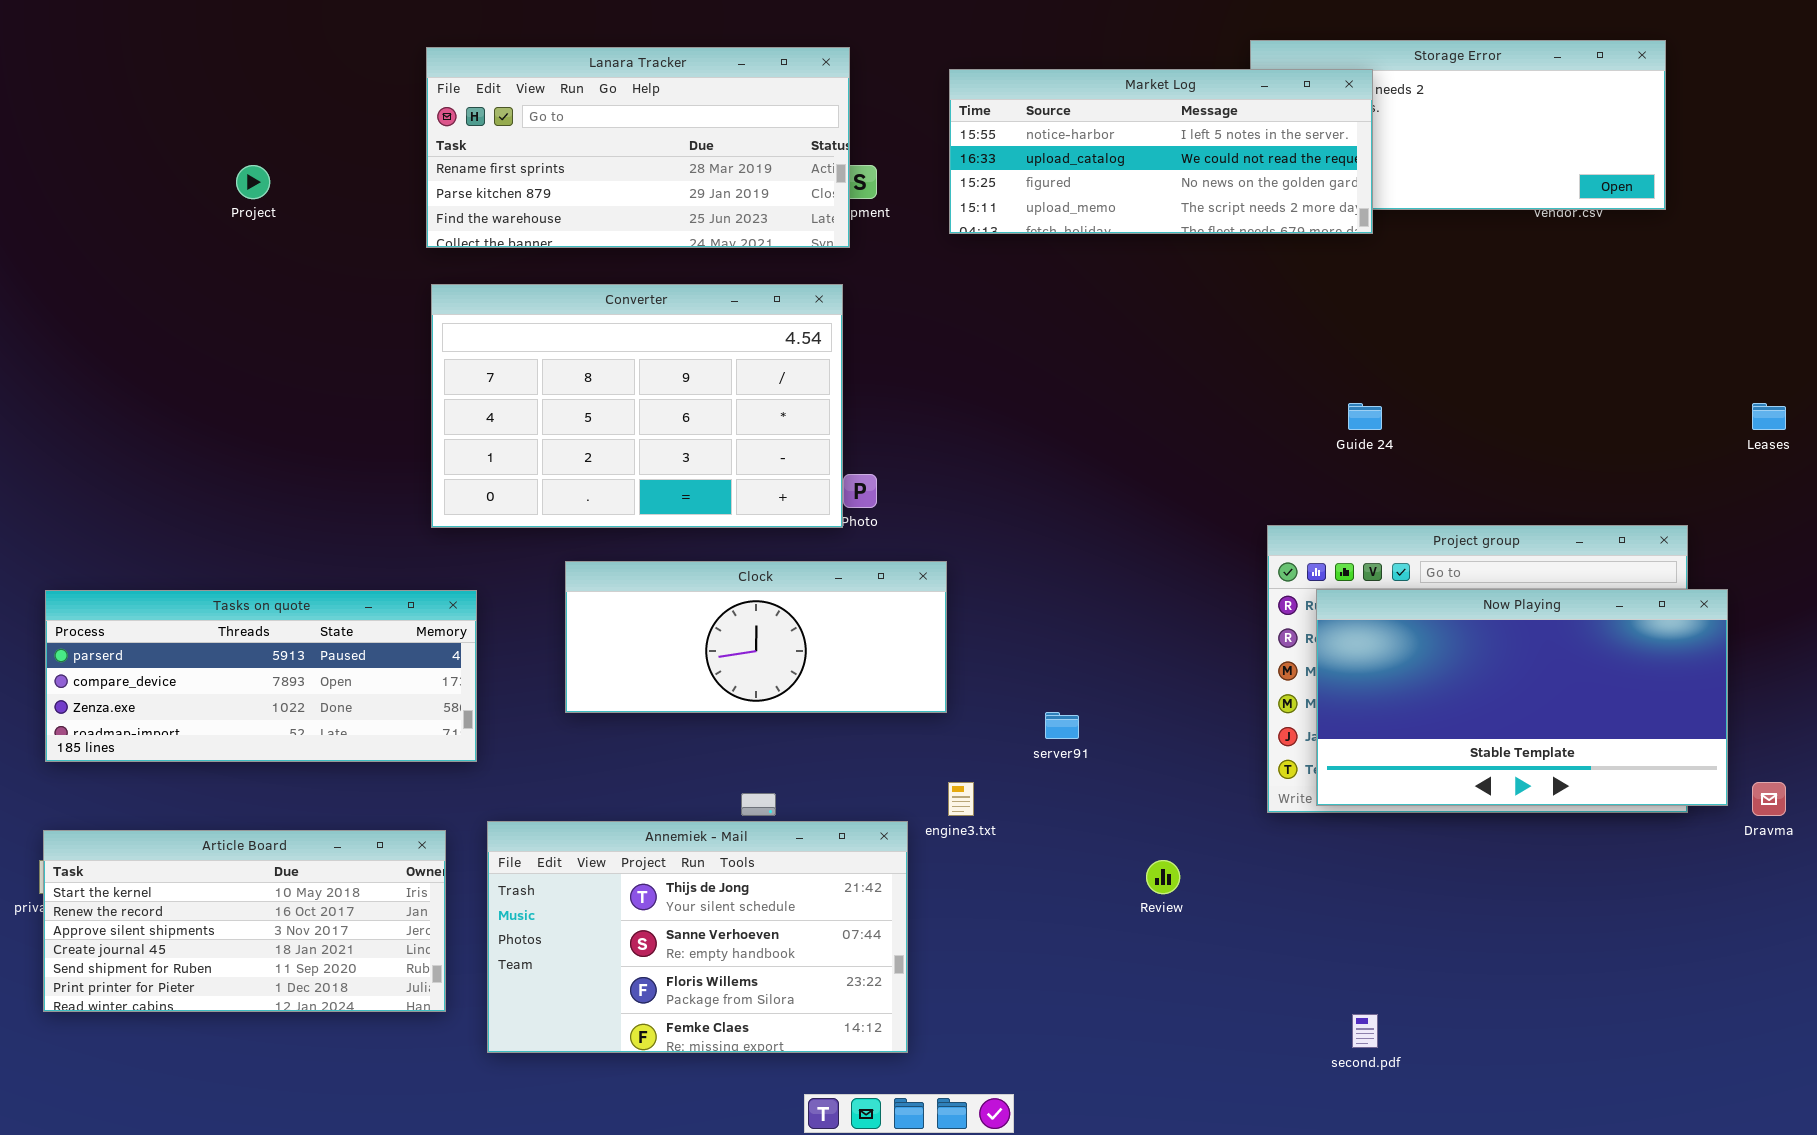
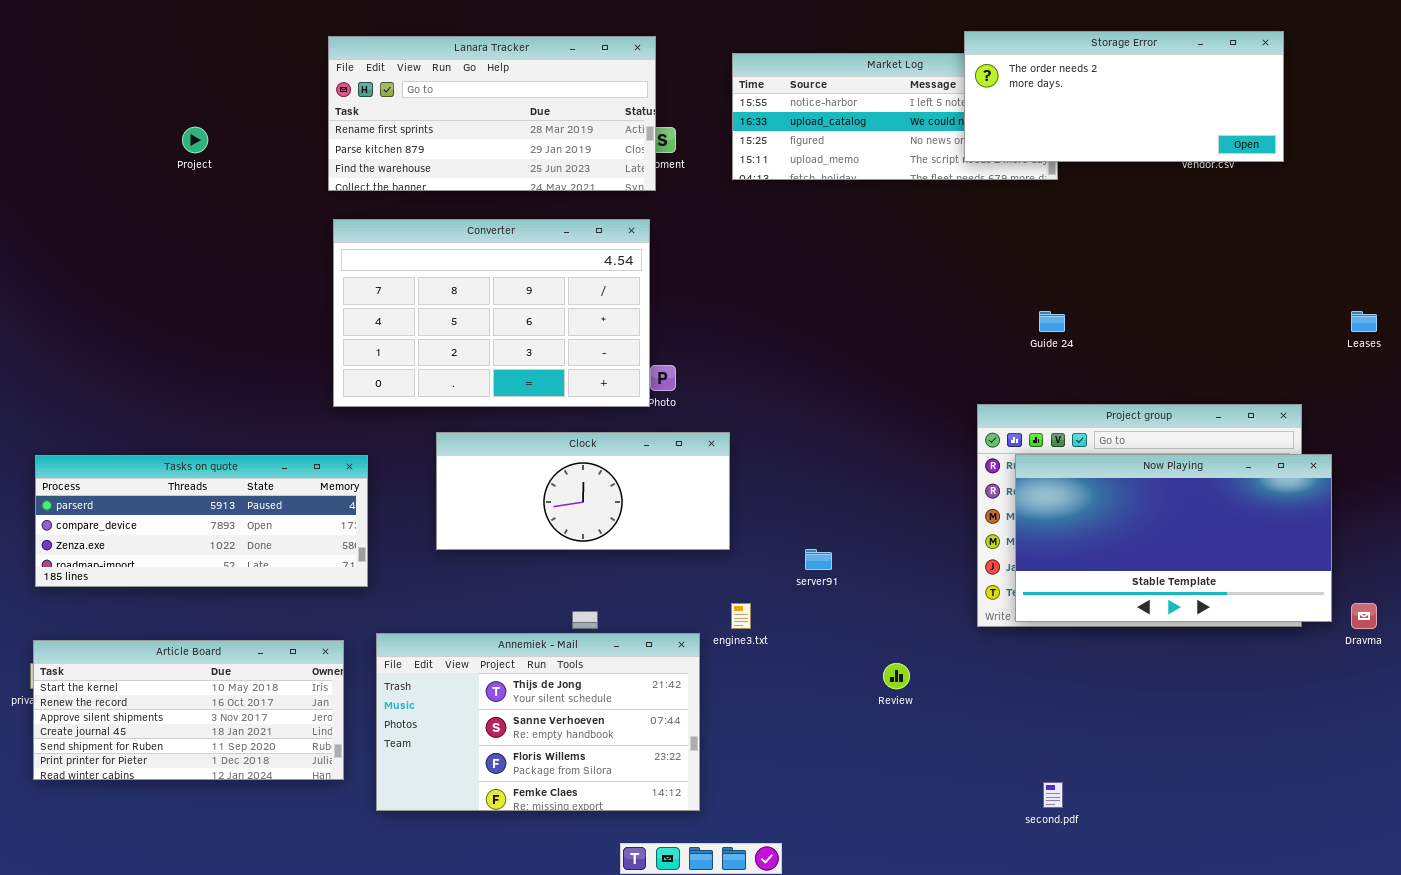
Storage Error: [1250,40,1666,210] -> [964,31,1284,162], raised

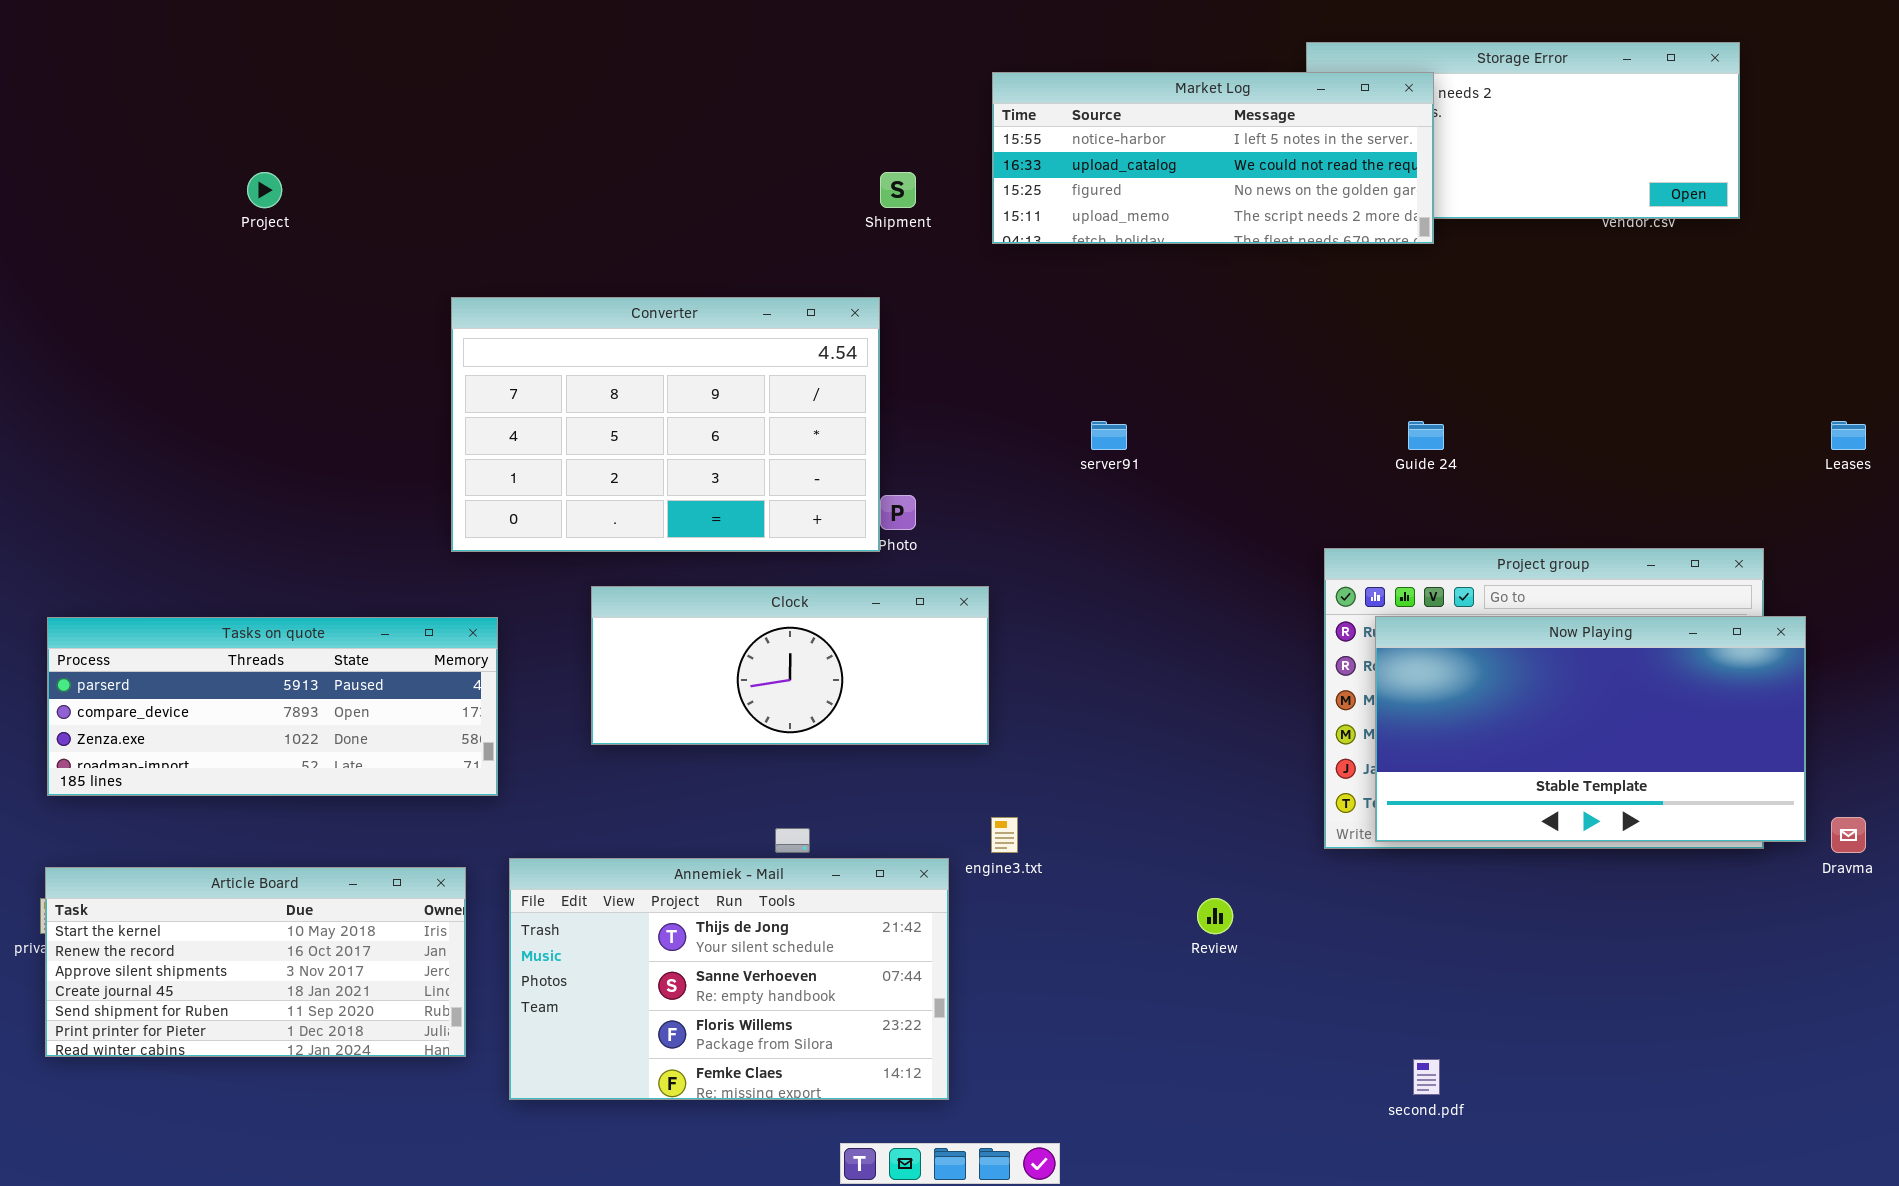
Lanara Tracker: [328,36,656,191] -> none, closed
Market Log: [732,53,1058,180] -> [992,72,1434,244], raised
server91: [805,549,832,570] -> [1091,421,1127,450], moved

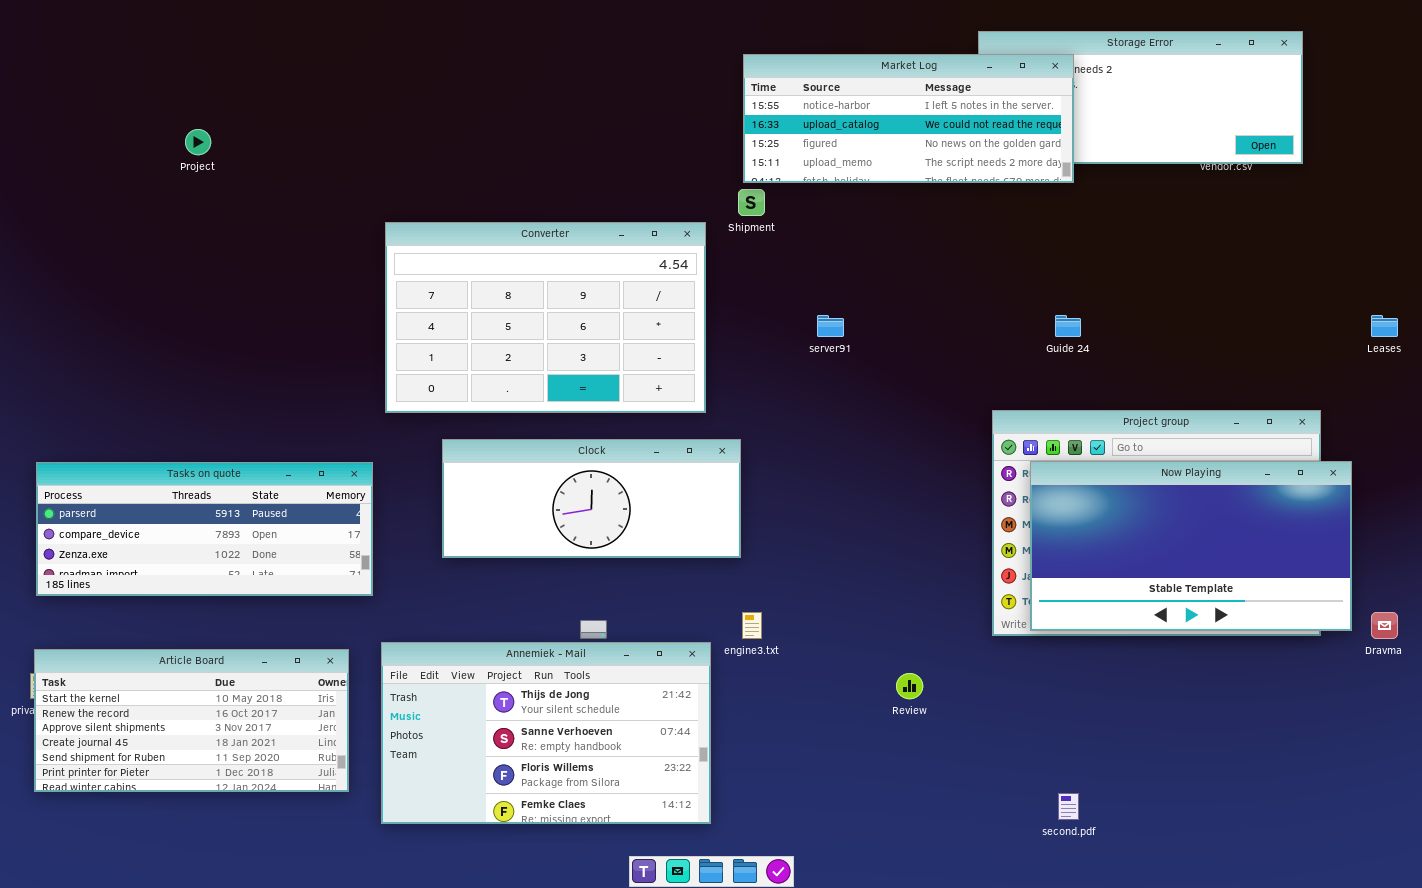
Shipment: [880,172,916,208] -> [738,189,765,216], moved
Converter: [451,297,880,552] -> [385,222,706,413], moved

